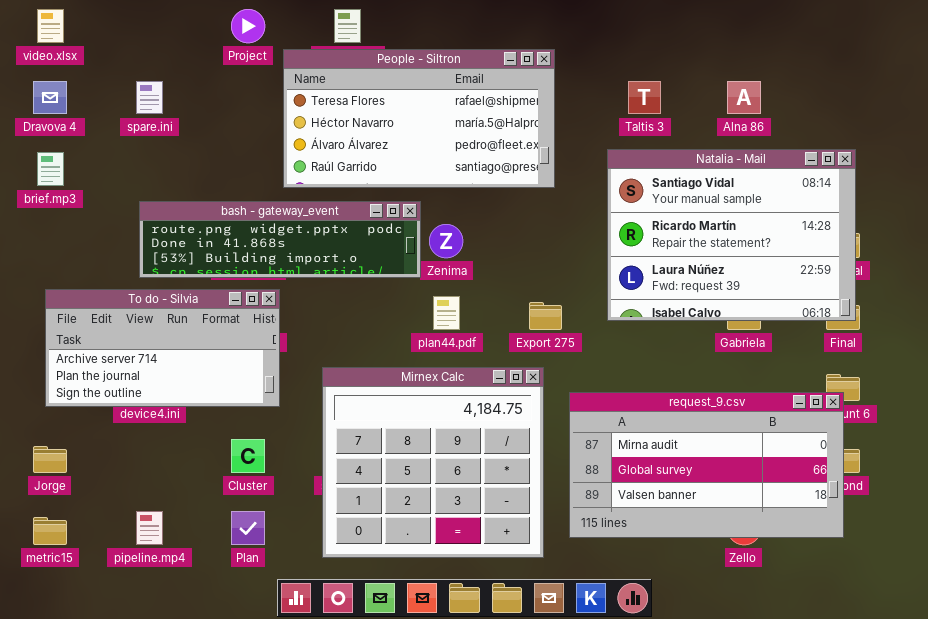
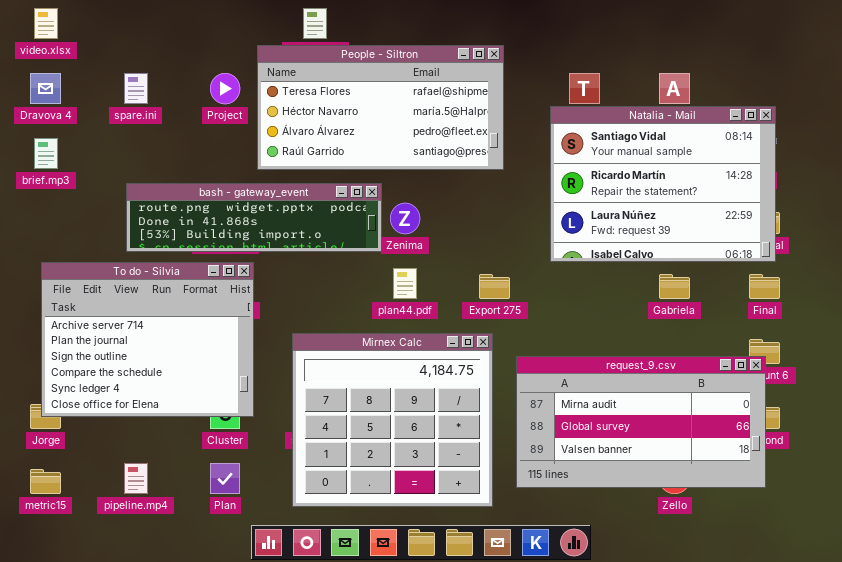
Project: [231,9,265,43] -> [210,73,240,104], moved
Natalia - Mail: [607,149,856,321] -> [550,106,776,262], moved
To do - Silvia: [45,289,280,407] -> [41,262,254,417], resized

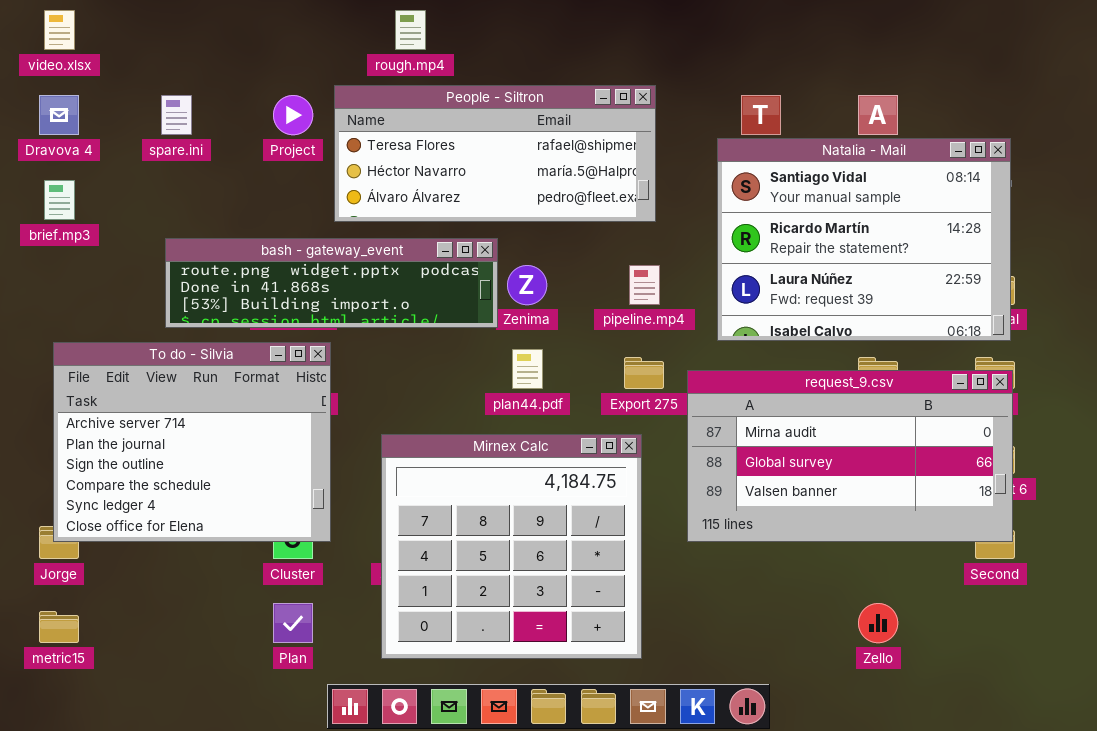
People - Siltron: [257,45,504,170] -> [334,85,656,222], resized
request_9.csv: [516,356,766,488] -> [687,370,1013,542], moved
pipeline.mp4: [124,463,148,494] -> [629,265,660,305], moved

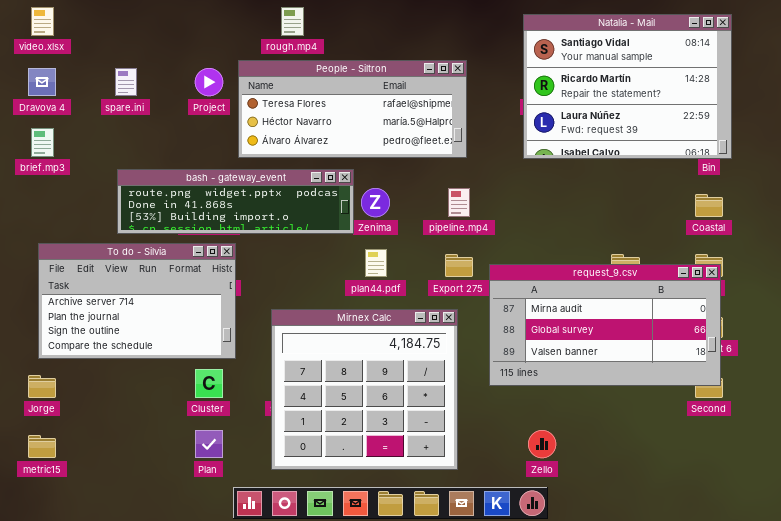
Natalia - Mail: [717,138,1011,341] -> [523,14,732,159], moved
To do - Silvia: [53,342,331,542] -> [38,243,236,359], resized
Zello: [858,603,898,643] -> [528,430,556,458], moved

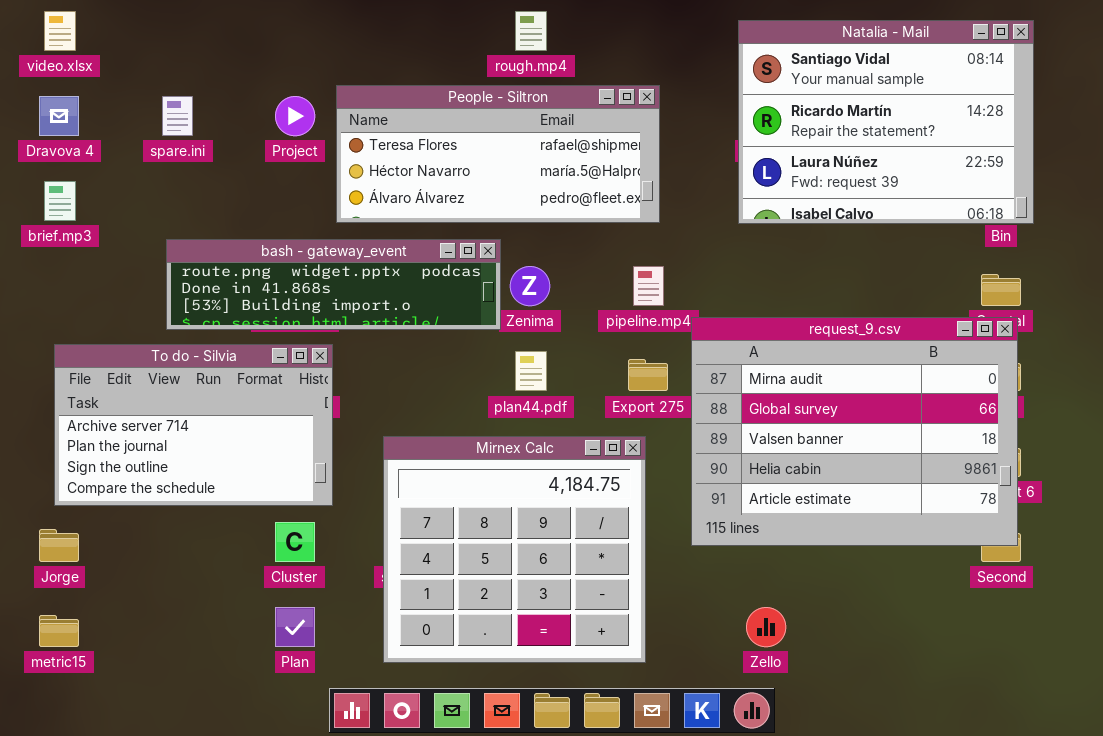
rough.mp4: [281,7,304,36] -> [515,11,547,51], moved
request_9.csv: [489,264,721,386] -> [691,317,1018,546], resized

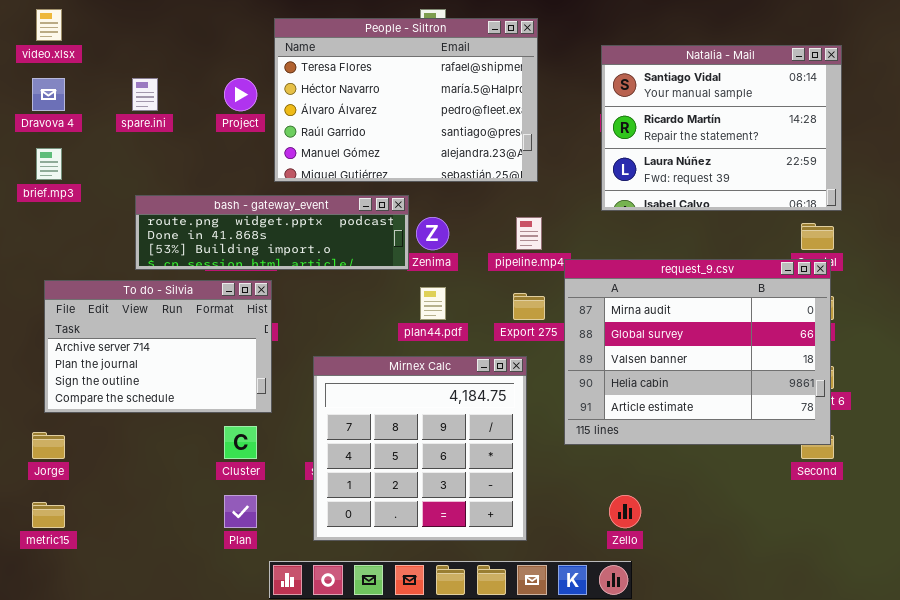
Natalia - Mail: [738,20,1034,224] -> [601,45,842,211], moved
People - Siltron: [336,85,660,223] -> [274,18,538,182], resized

